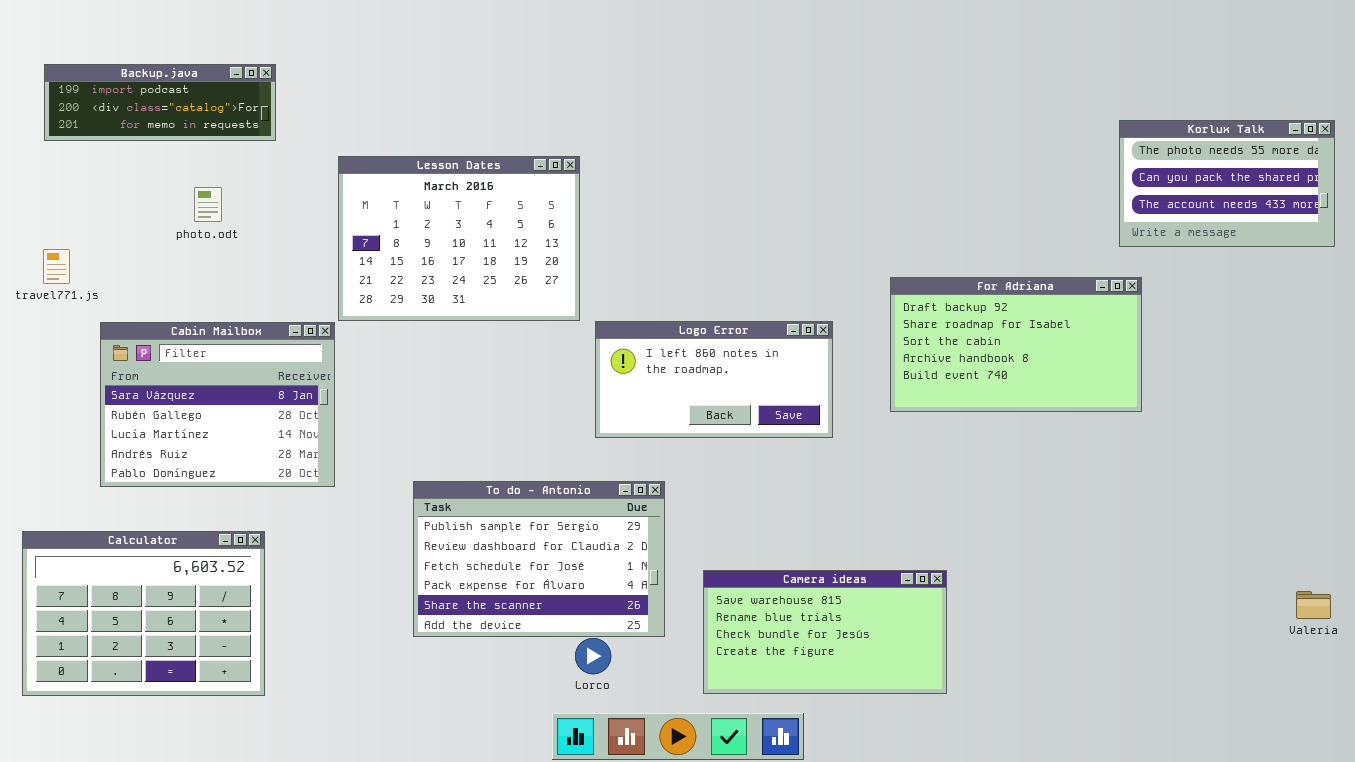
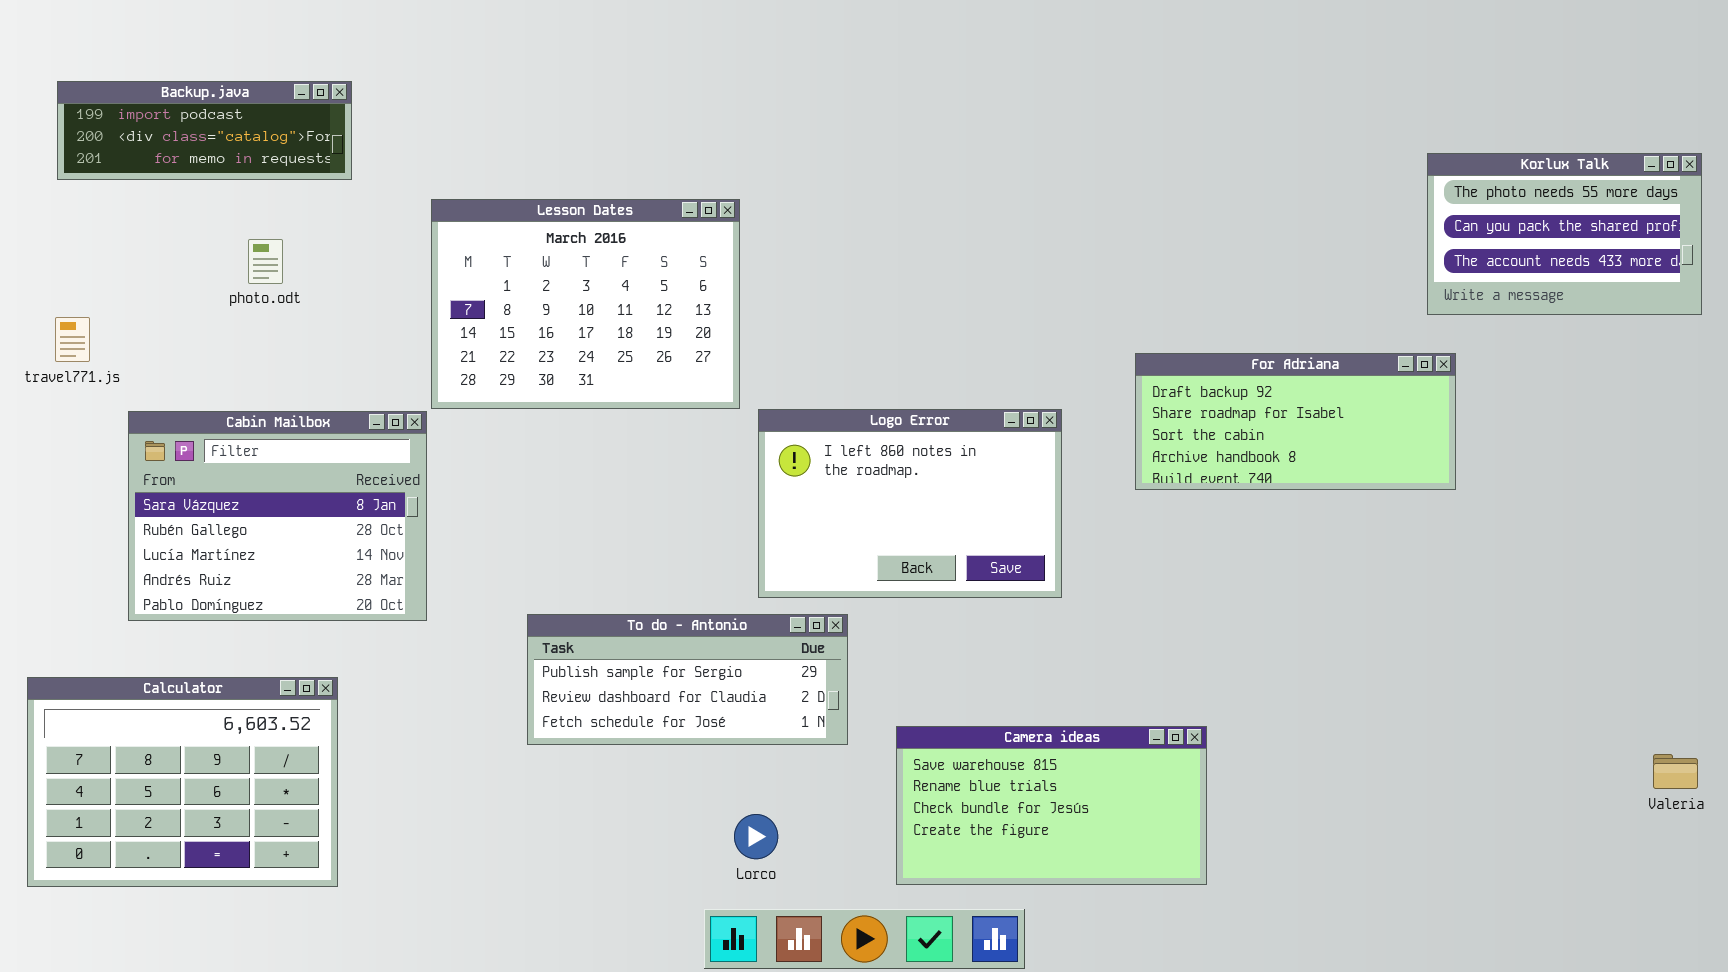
For Adriana: [890,277,1142,412] -> [1135,353,1456,490], resized
Logo Error: [595,321,833,438] -> [758,409,1062,598], resized
To do - Antonio: [413,481,665,637] -> [527,614,848,745], resized

